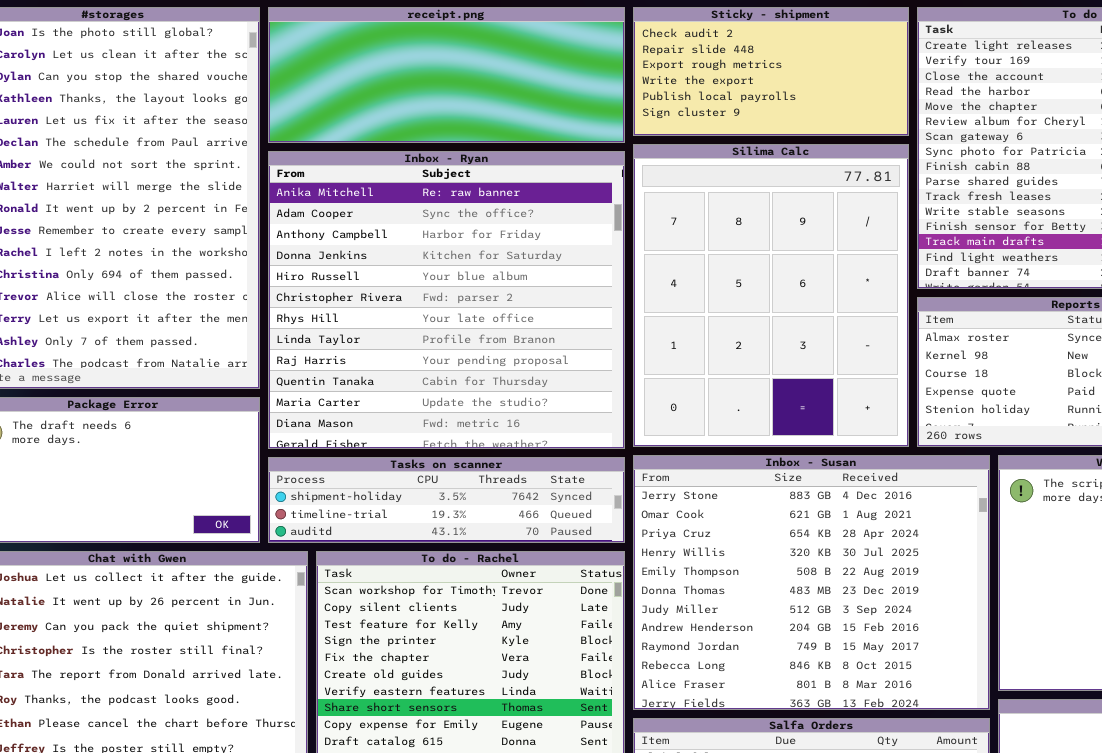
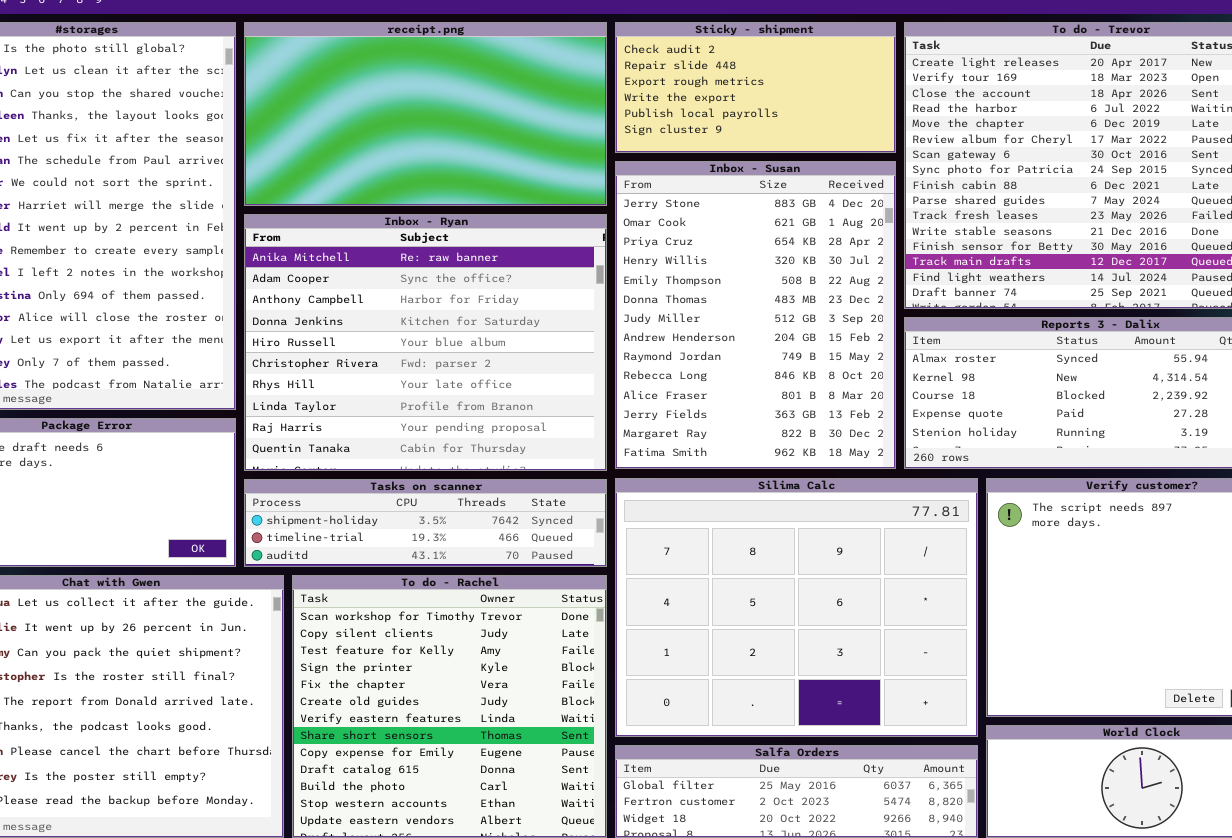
receipt.png: [268,7,625,143] -> [244,22,607,206], resized
Silima Calc: [633,144,909,447] -> [615,478,978,737], moved, resized
Inbox - Ryan: [268,151,625,449] -> [244,214,607,471], resized
Inbox - Susan: [633,455,990,710] -> [615,161,896,469], moved, resized

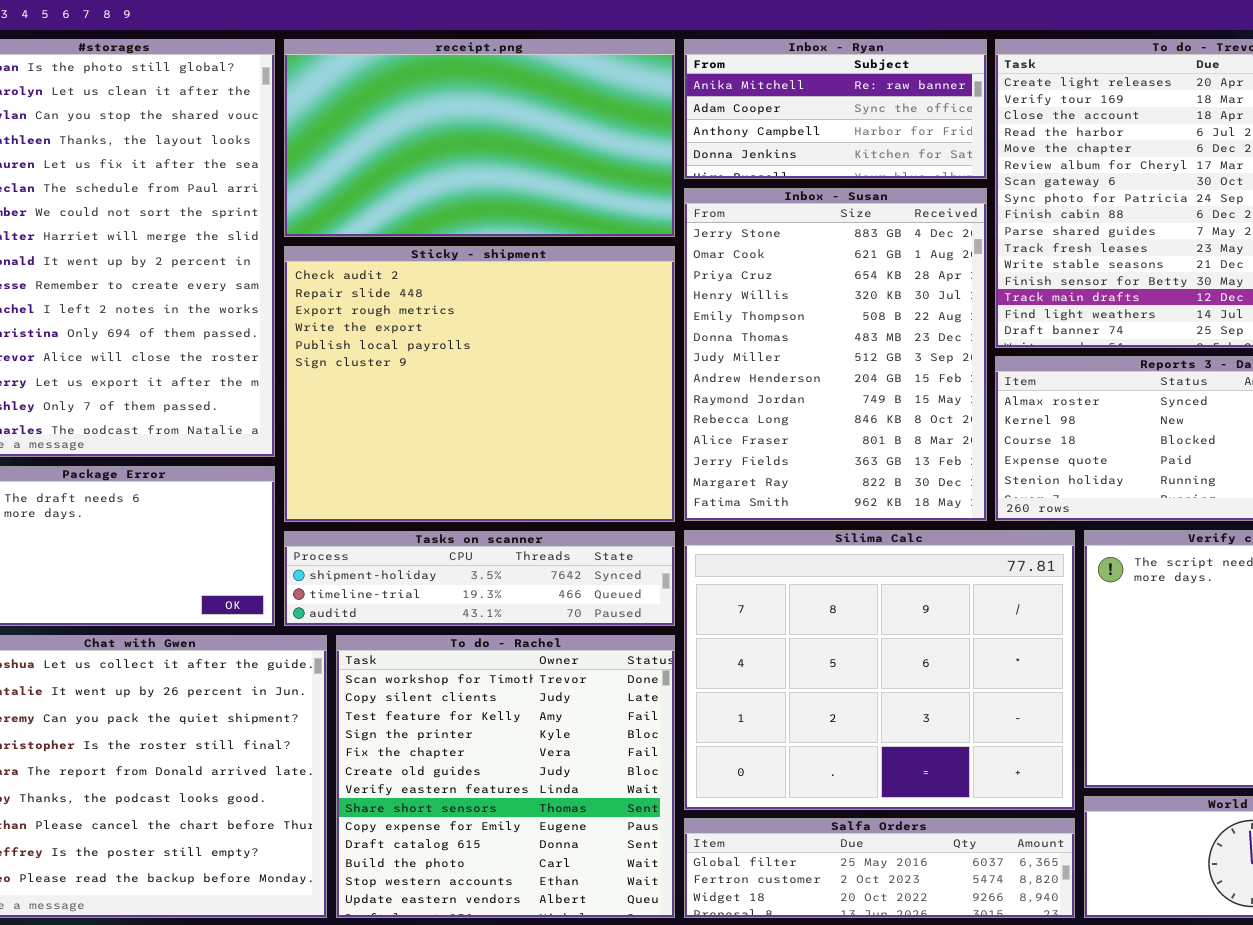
Sticky - shipment: [615,22,896,153] -> [284,246,675,522], moved, resized
Inbox - Ryan: [244,214,607,471] -> [684,39,987,179], moved, resized

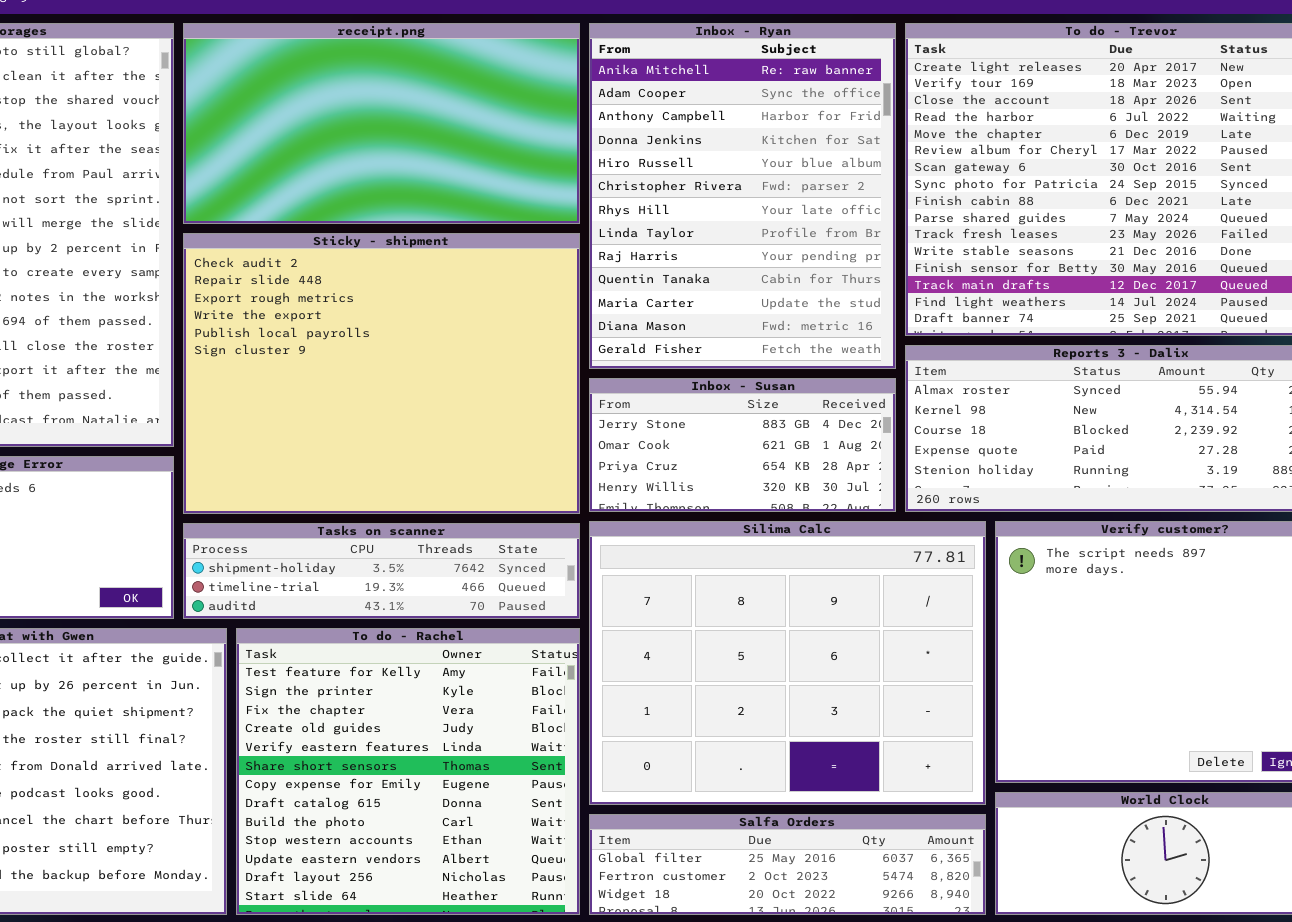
Inbox - Ryan: [684,39,987,179] -> [589,23,896,369], resized
Inbox - Susan: [684,188,987,521] -> [589,378,896,512], resized
To do - Rachel: [336,635,675,918] -> [236,628,580,915], scrolled down 2 rows

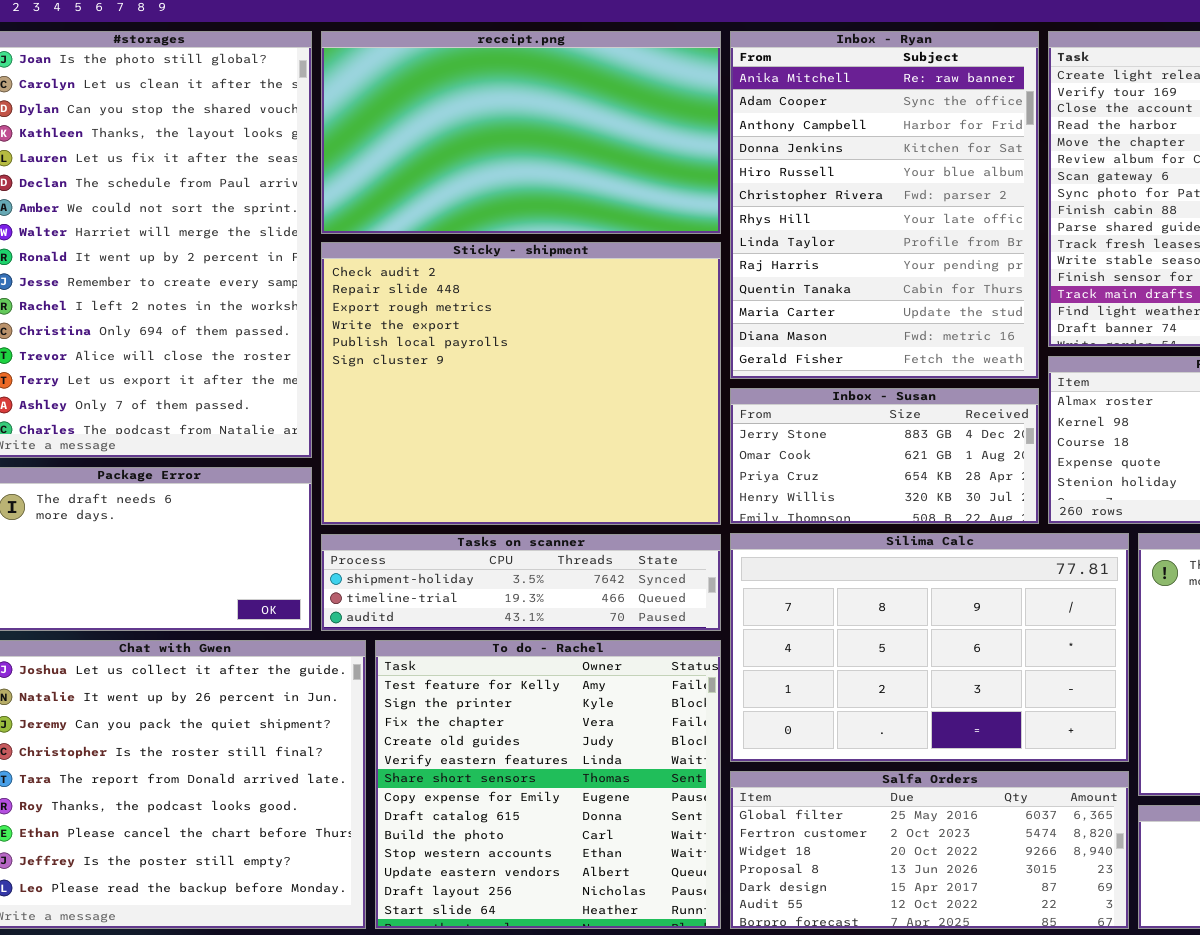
Silima Calc: [589,521,986,805] -> [730,533,1129,762], resized
Salfa Orders: [589,814,986,915] -> [730,771,1129,929], resized

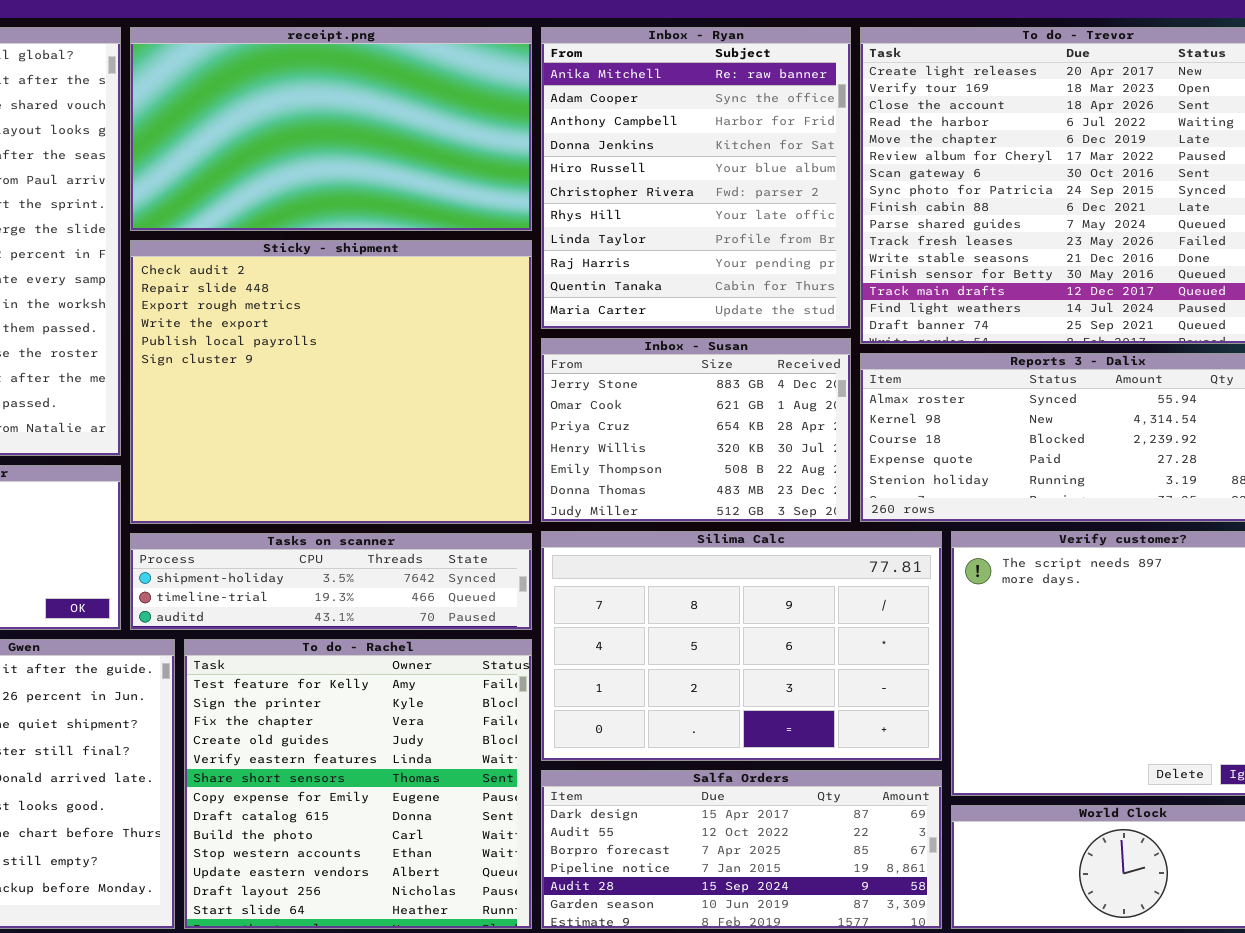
Inbox - Ryan: [730,31,1039,379] -> [541,27,851,329], resized
Inbox - Susan: [730,388,1039,524] -> [541,338,851,522], resized
Salfa Orders: [730,771,1129,929] -> [541,770,942,929], scrolled down 4 rows

